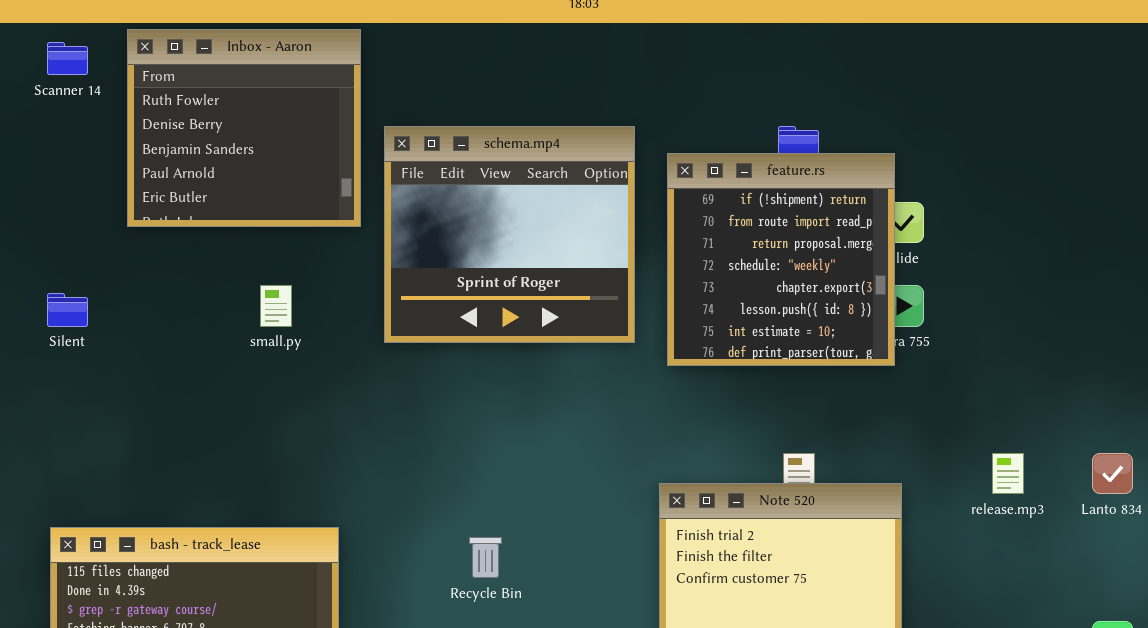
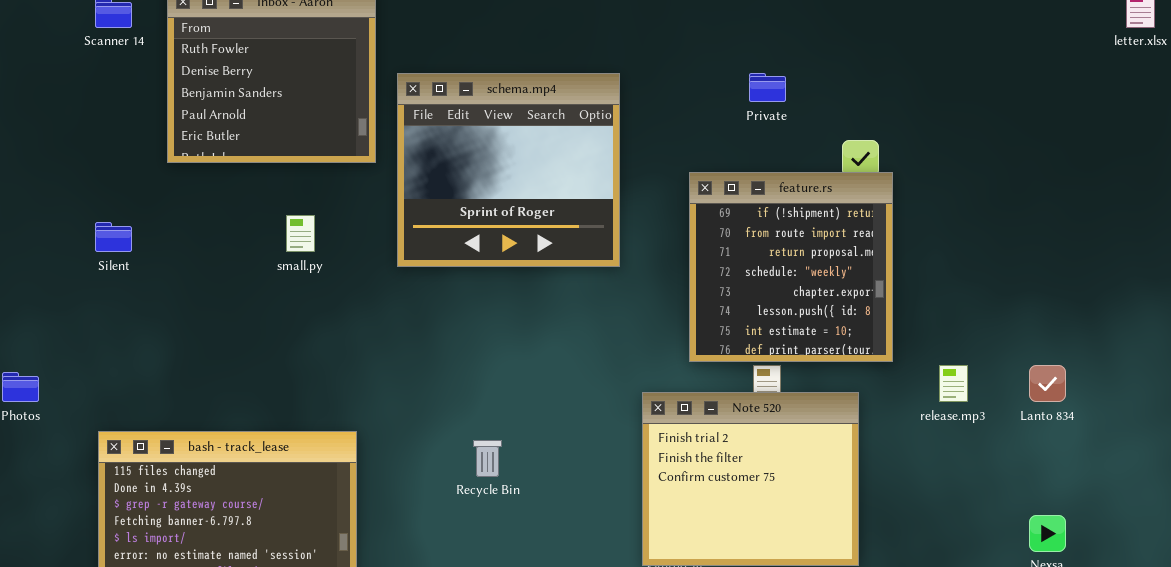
feature.rs: [667,153,895,366] -> [689,172,893,362], moved

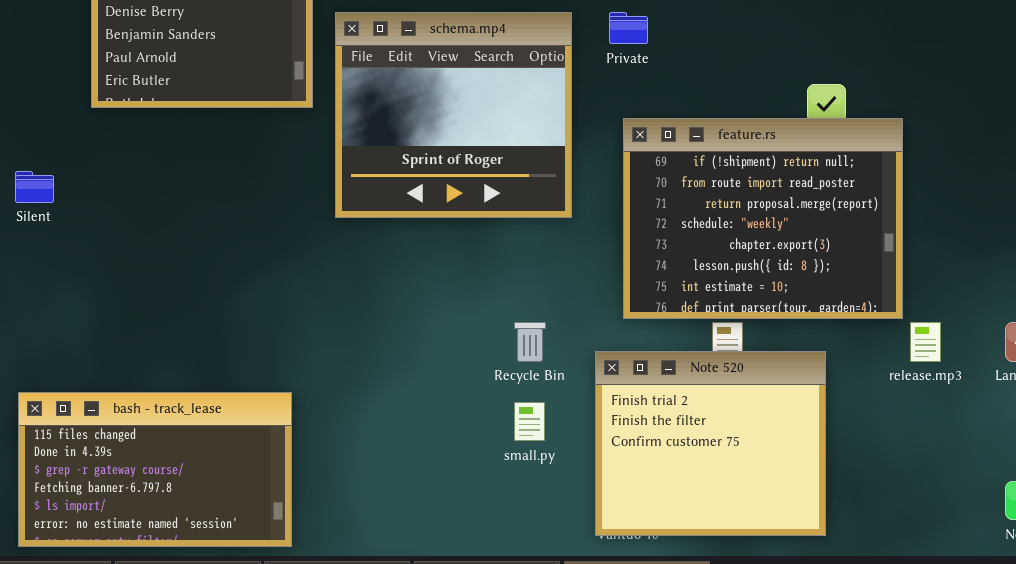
Private: [749,73,786,102] -> [609,12,648,44], moved
feature.rs: [689,172,893,362] -> [623,118,903,319], moved, resized
small.py: [286,215,315,252] -> [514,402,545,441], moved
Recycle Bin: [473,440,502,477] -> [514,322,546,362], moved

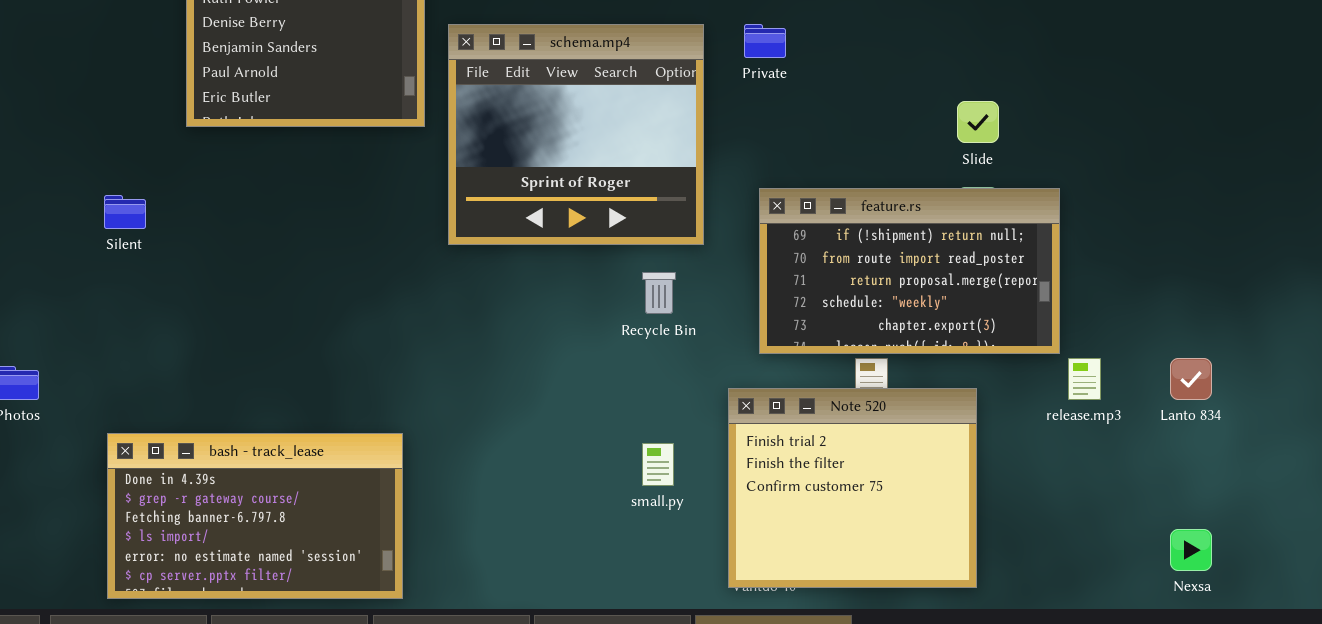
feature.rs: [623,118,903,319] -> [759,188,1060,354], resized
Recycle Bin: [514,322,546,362] -> [642,272,676,314], moved
bash - track_lease: [18,392,292,547] -> [107,433,403,599], scrolled down 1 row

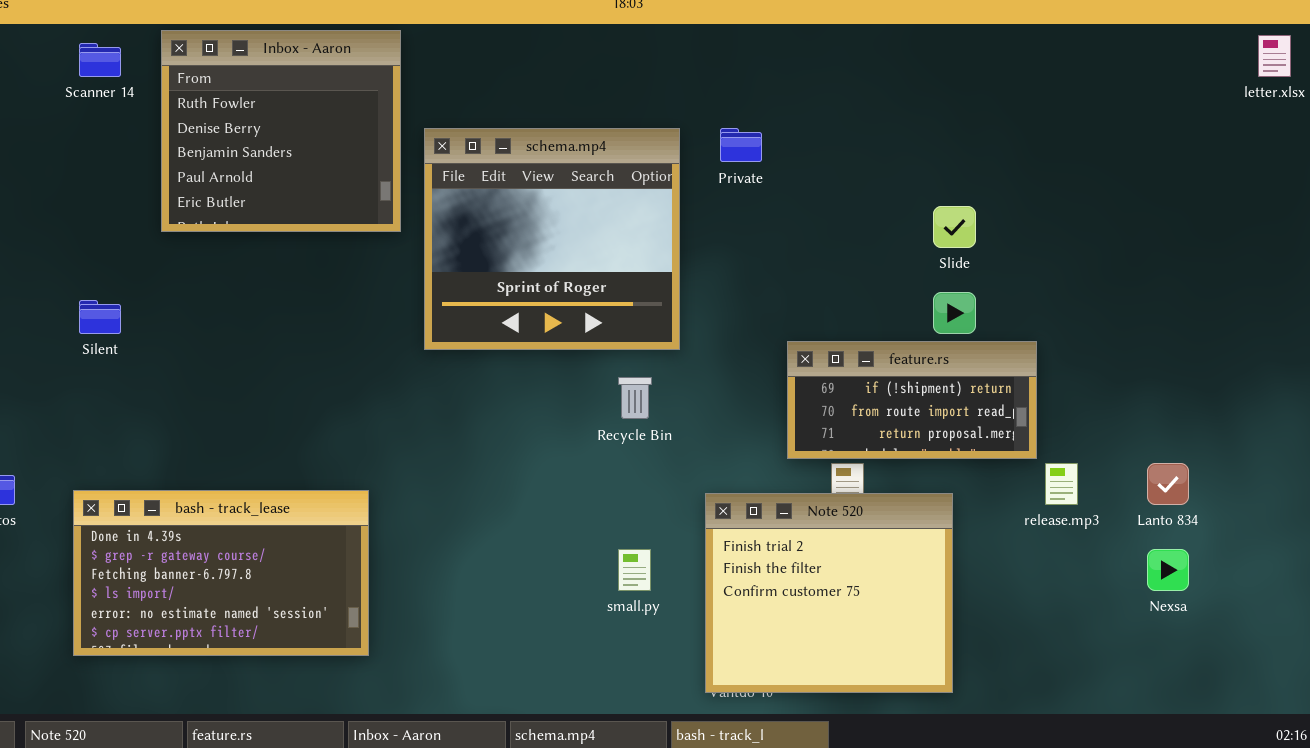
feature.rs: [759,188,1060,354] -> [787,341,1037,459], resized
bash - track_lease: [107,433,403,599] -> [73,490,369,656], moved
Nexsa: [1170,529,1212,571] -> [1147,549,1189,591], moved

